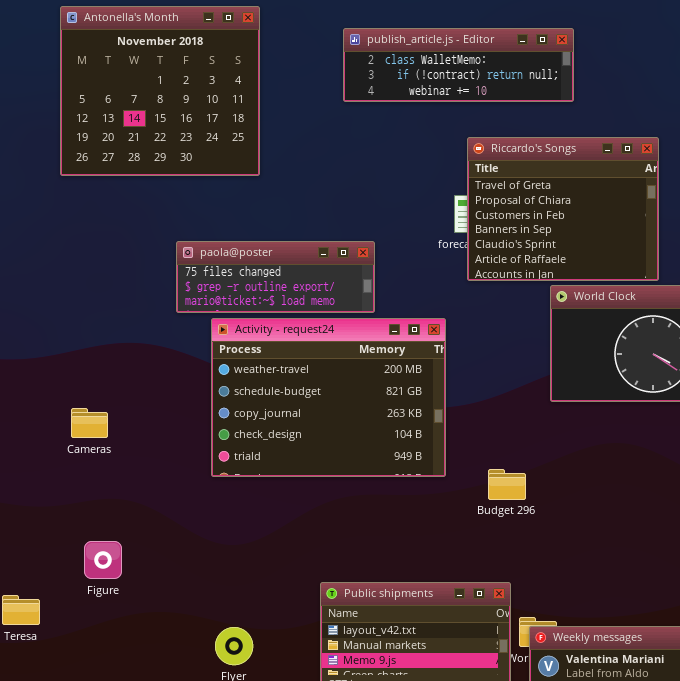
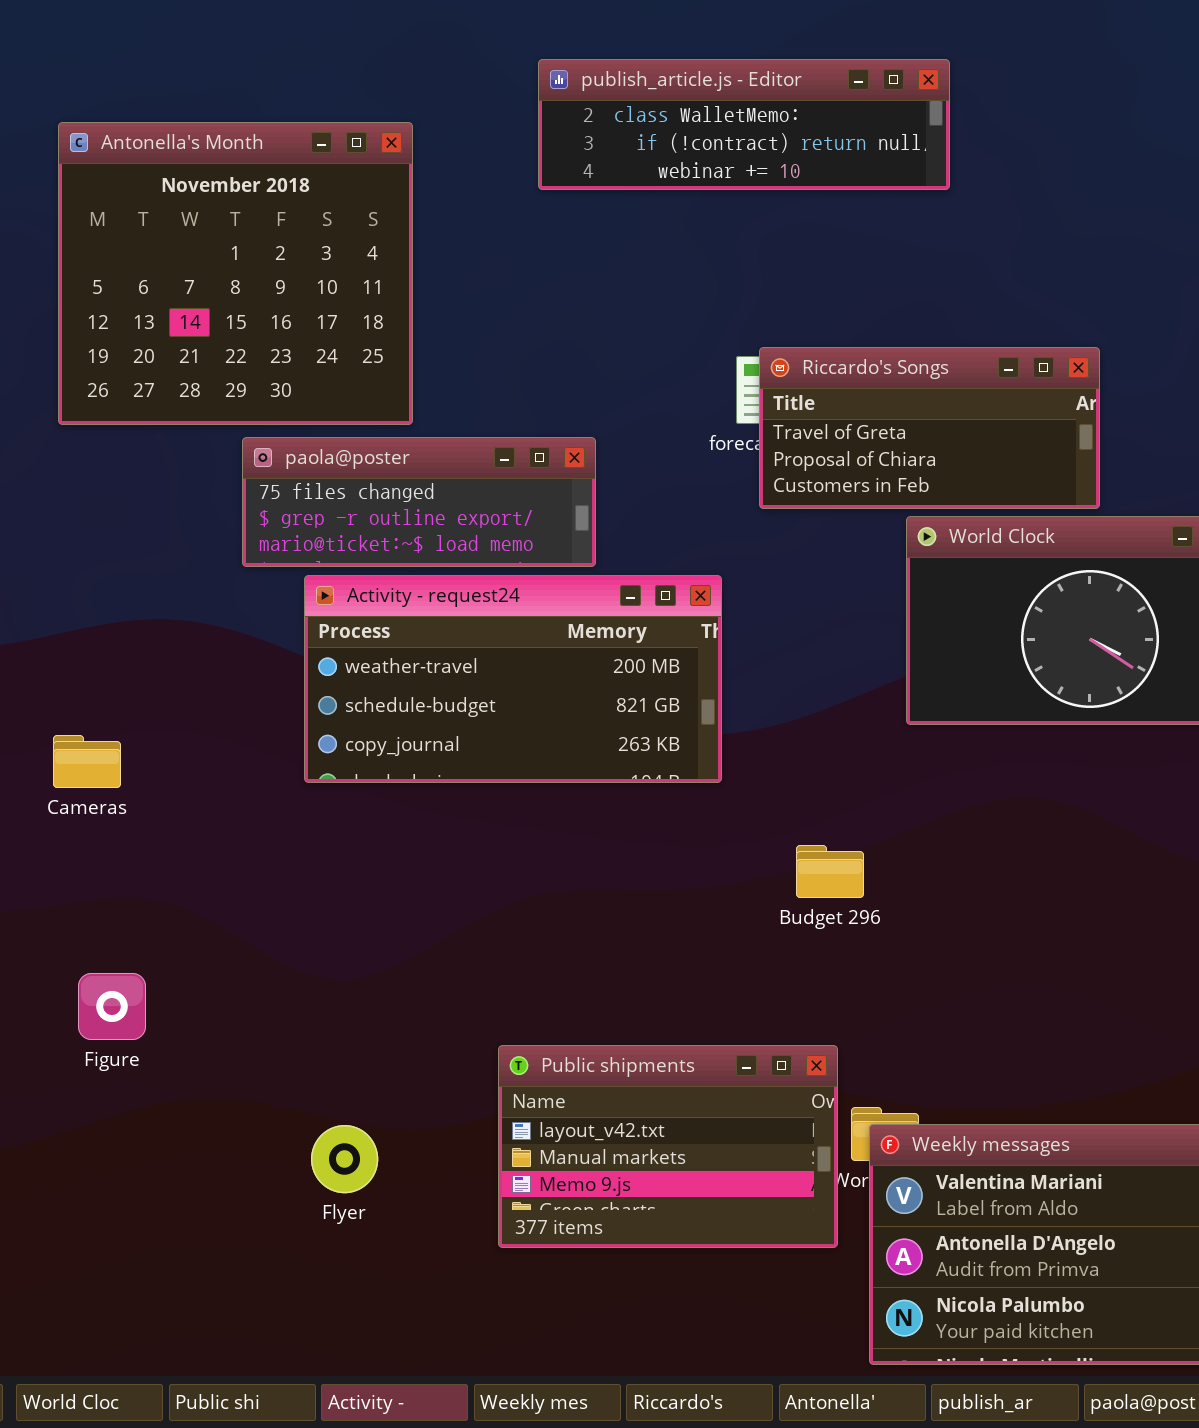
Antonella's Month: [60,6,260,176] -> [58,122,413,425], moved
Riccardo's Songs: [467,137,659,281] -> [759,347,1100,509], resized
Activity - request24: [211,318,446,477] -> [304,575,722,783], resized

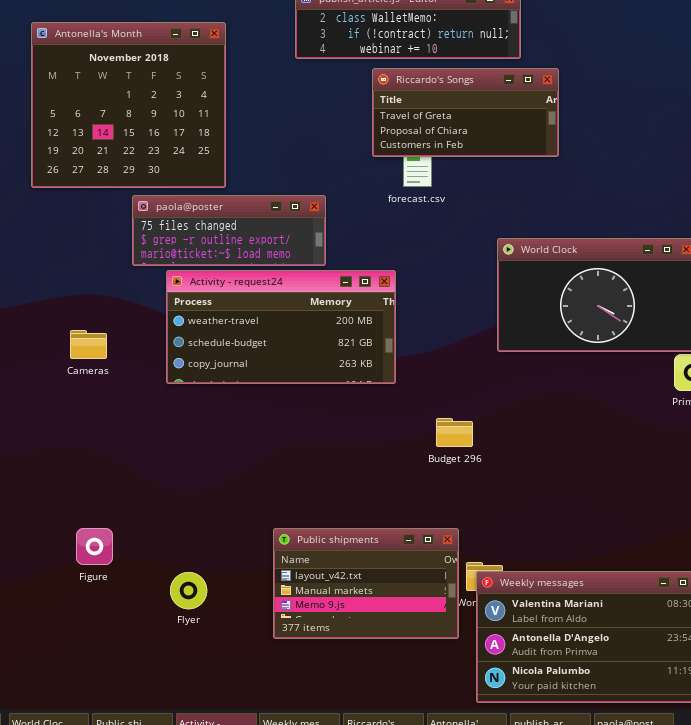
Riccardo's Songs: [759,347,1100,509] -> [372,68,559,157], moved
Cameras: [53,735,121,788] -> [70,330,107,359], moved
Figure: [78,973,146,1040] -> [76,528,113,565], moved

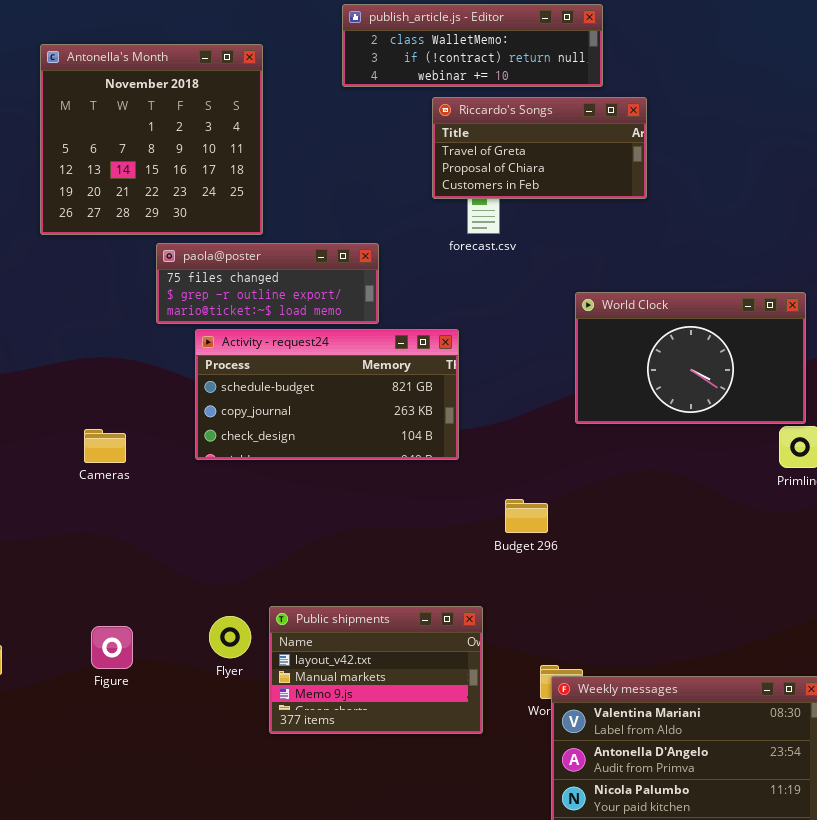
Activity - request24: [166,270,396,384] -> [195,329,459,460], scrolled down 1 row
Cameras: [70,330,107,359] -> [84,429,126,463], moved
Public shipments: [273,528,459,639] -> [269,606,483,734], moved
Flyer: [170,572,207,609] -> [209,616,251,658], moved

